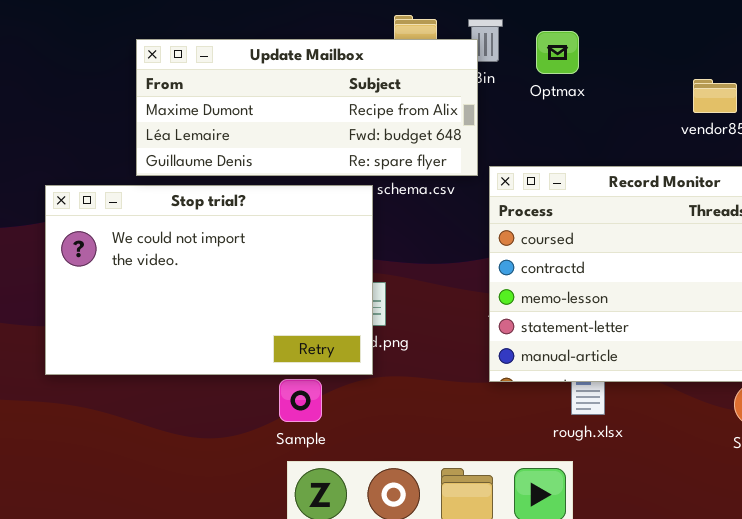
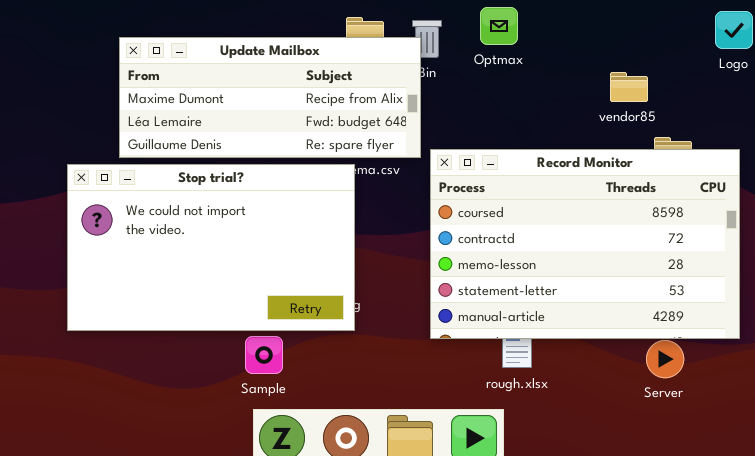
Optmax: [536,31,579,74] -> [480,7,518,45], moved
Stop trial?: [45,185,373,375] -> [67,164,355,331], moved

